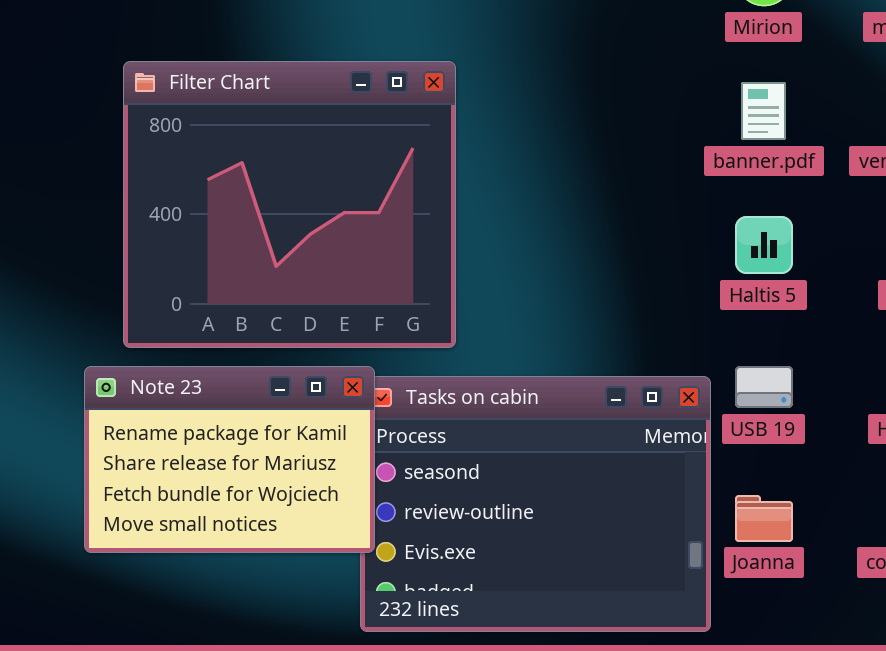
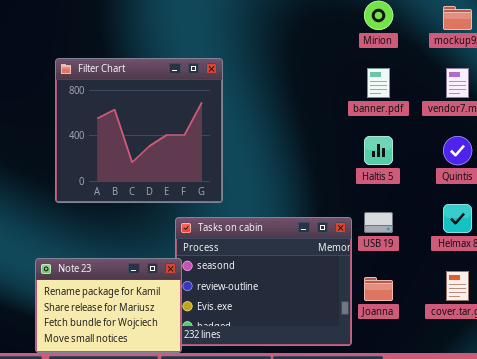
Note 23: [84,366,375,553] -> [35,258,182,353], moved

